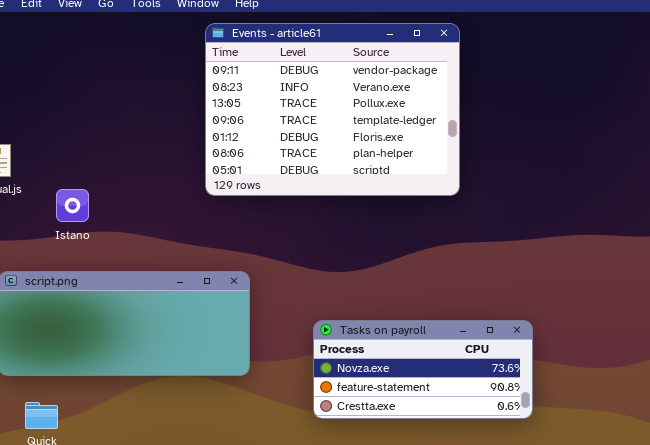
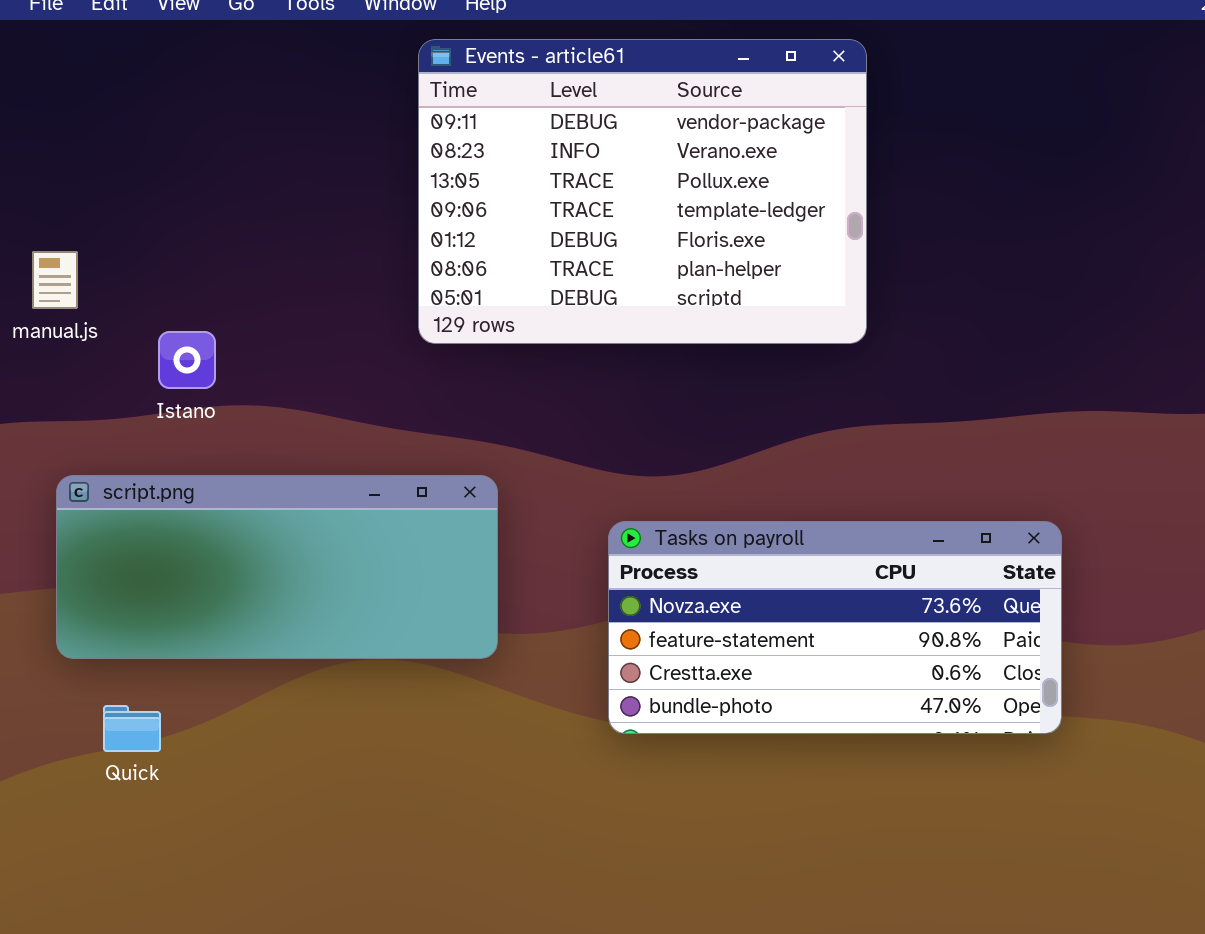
Tasks on payroll: [313,320,533,419] -> [608,521,1062,734], resized

